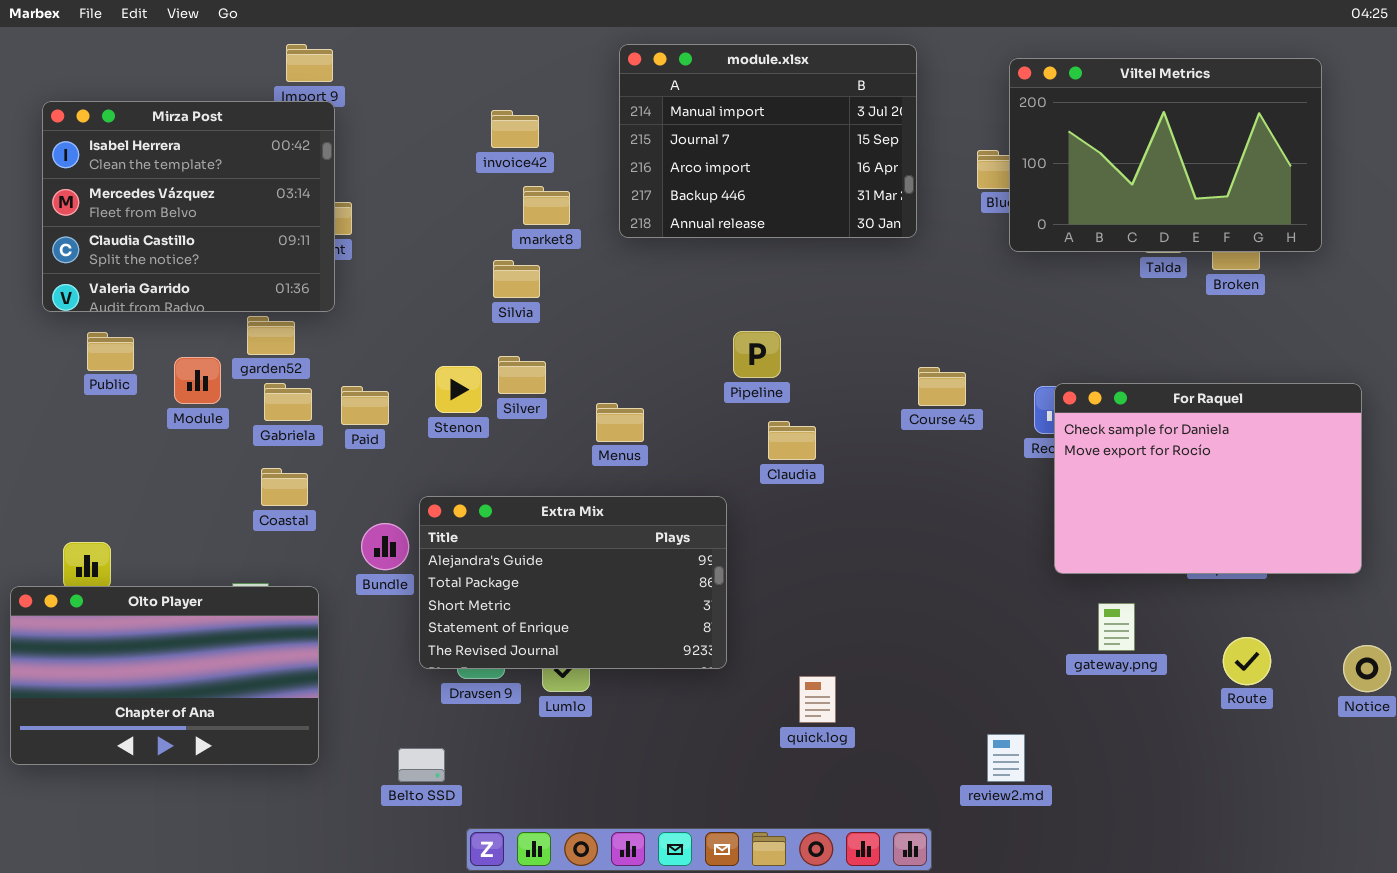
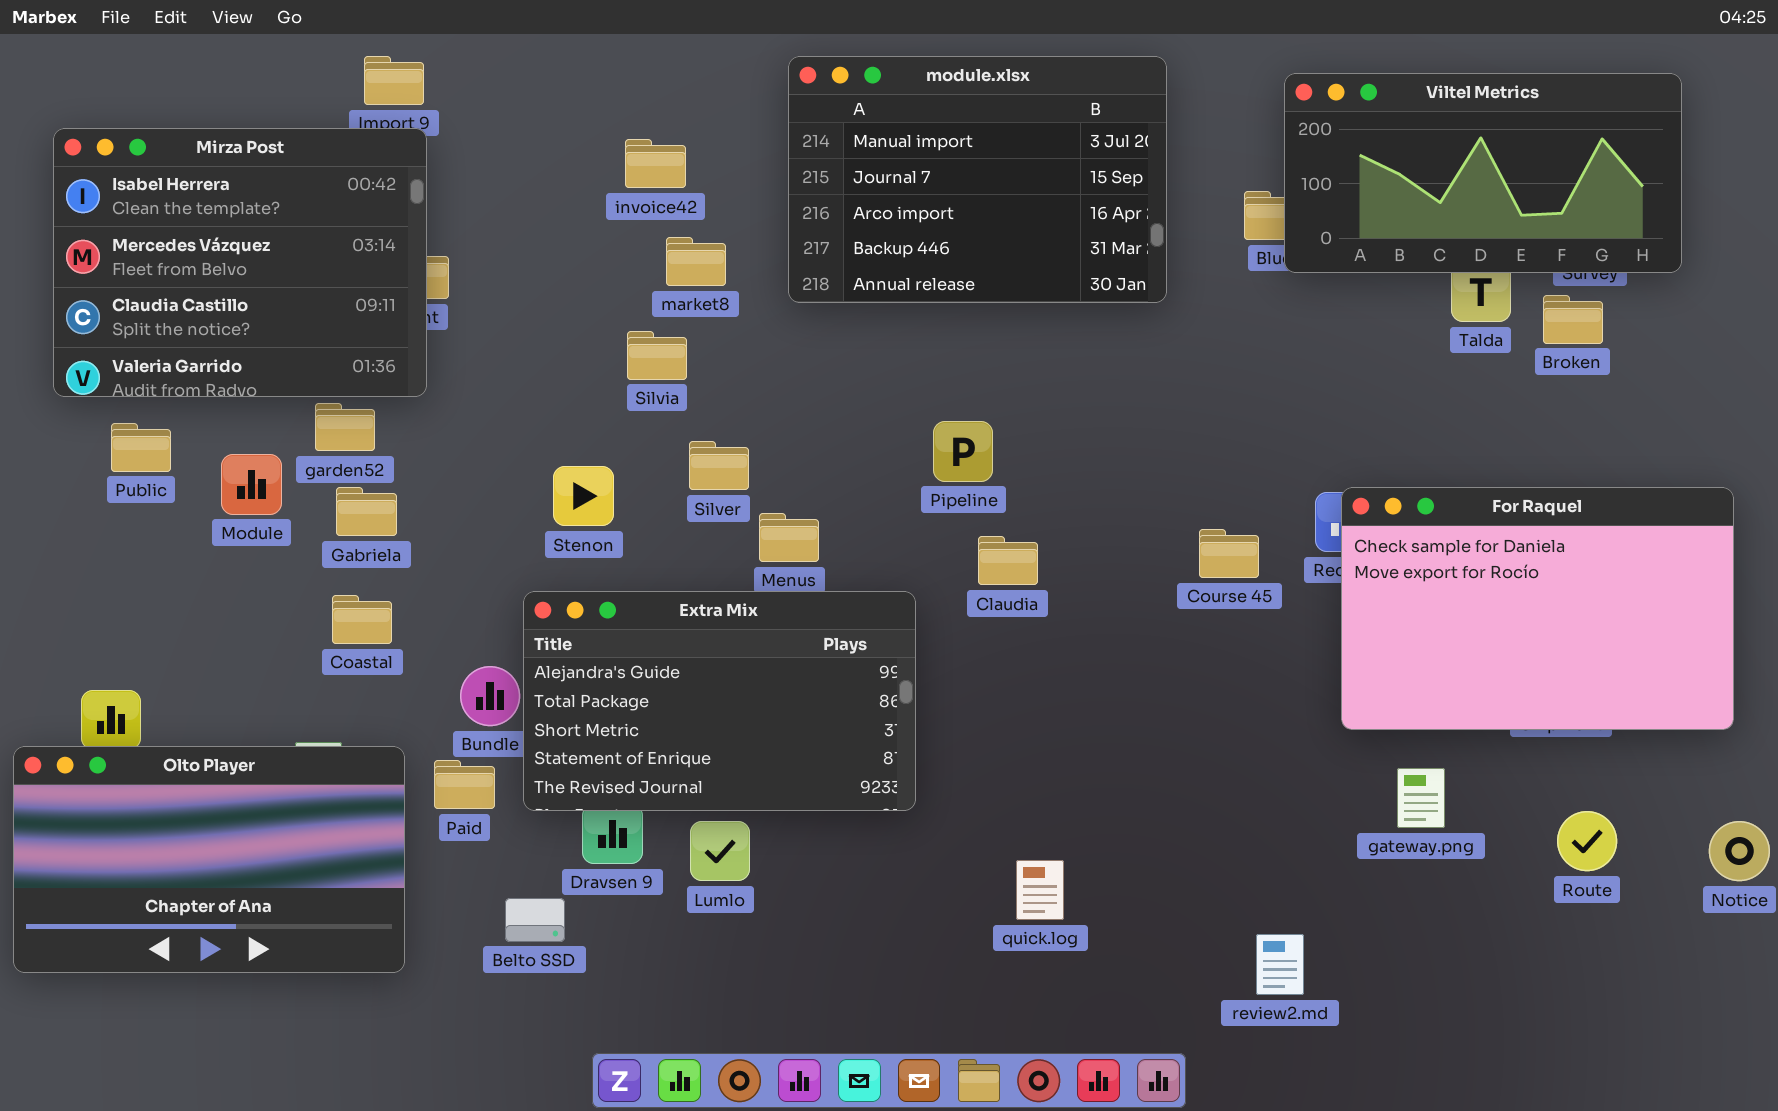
Viltel Metrics: [1009,58,1322,252] -> [1284,73,1682,273], resized
Silver: [498,356,546,394] -> [689,441,749,490], moved
Course 45: [918,367,966,406] -> [1199,529,1259,578], moved
Paid: [341,386,389,425] -> [434,760,495,809], moved
Extra Mix: [419,496,727,669] -> [523,591,916,811], moved
Belto SSD: [398,748,445,782] -> [505,898,565,942], moved

